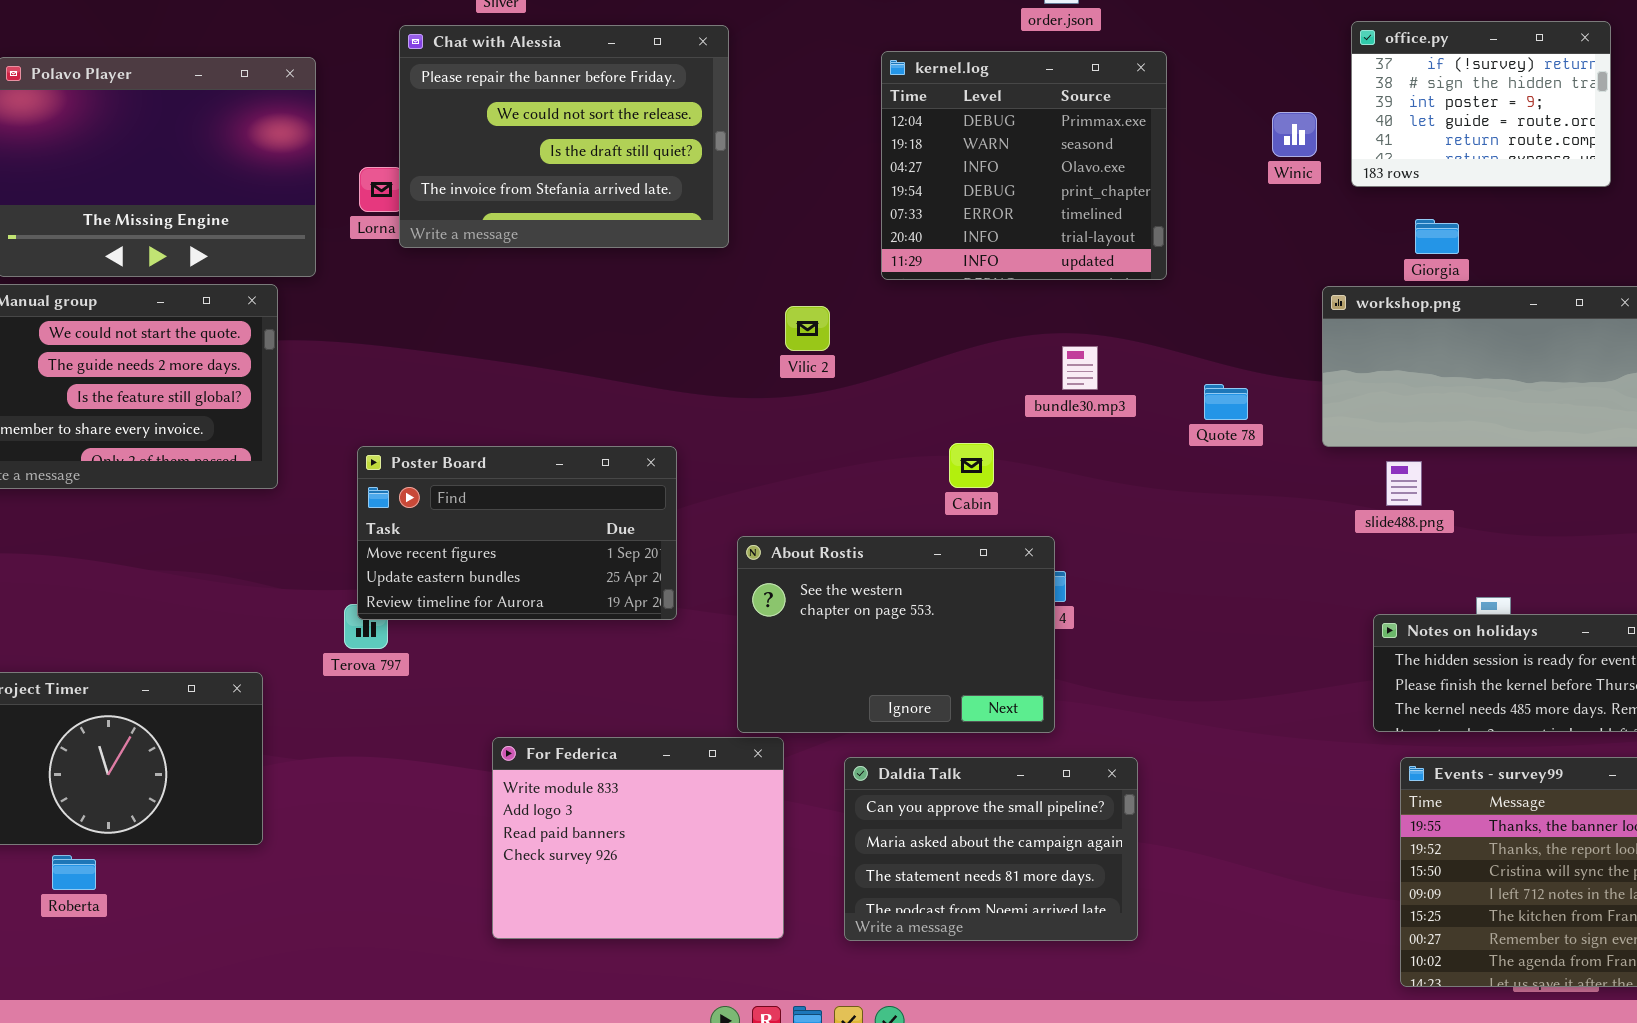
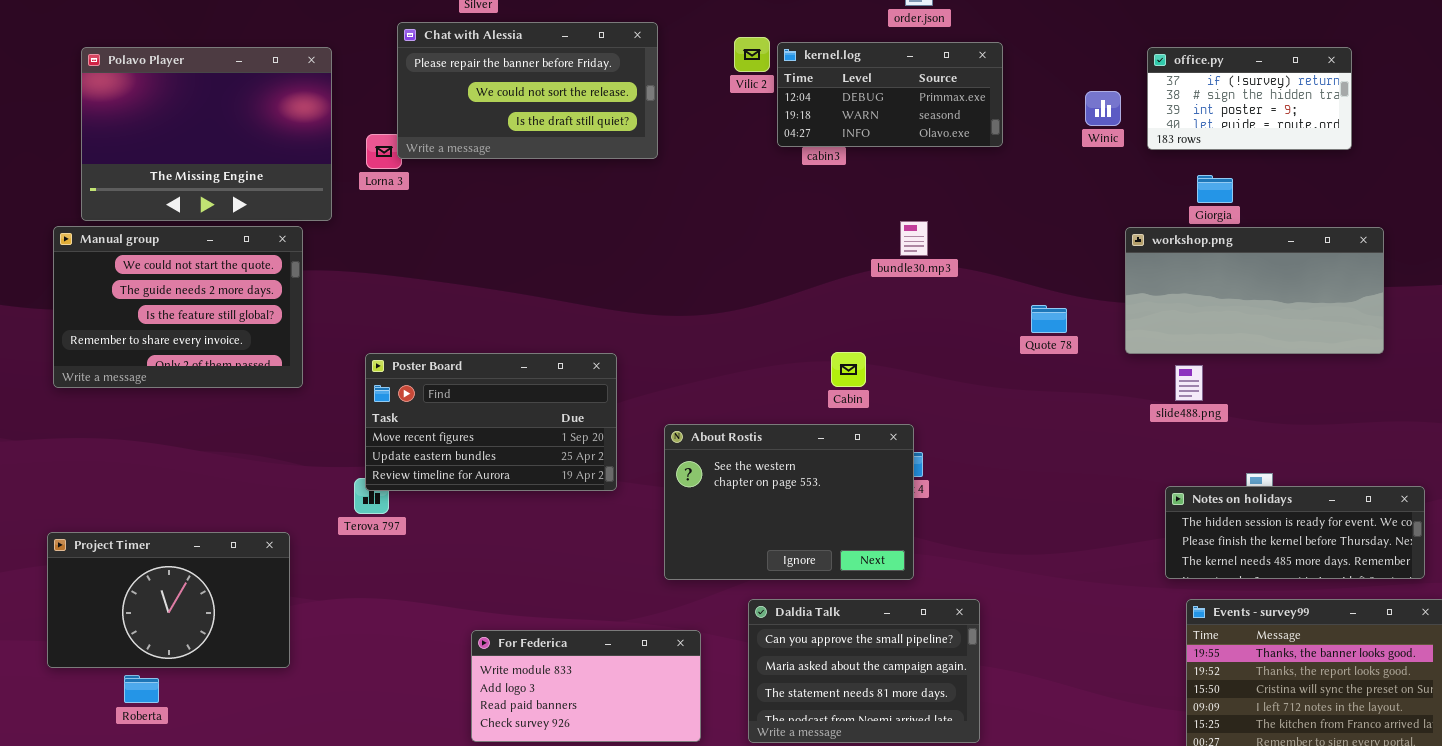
office.py: [1351,21,1611,187] -> [1147,47,1352,150], resized
Chat with Alessia: [399,25,729,248] -> [397,22,658,159], resized
kernel.log: [881,51,1167,280] -> [777,42,1003,147], resized
Vilic 2: [785,306,830,351] -> [734,37,770,72], moved
bundle30.mp3: [1062,346,1098,390] -> [900,221,928,256], moved
For Federica: [492,737,784,939] -> [471,630,701,742], resized

